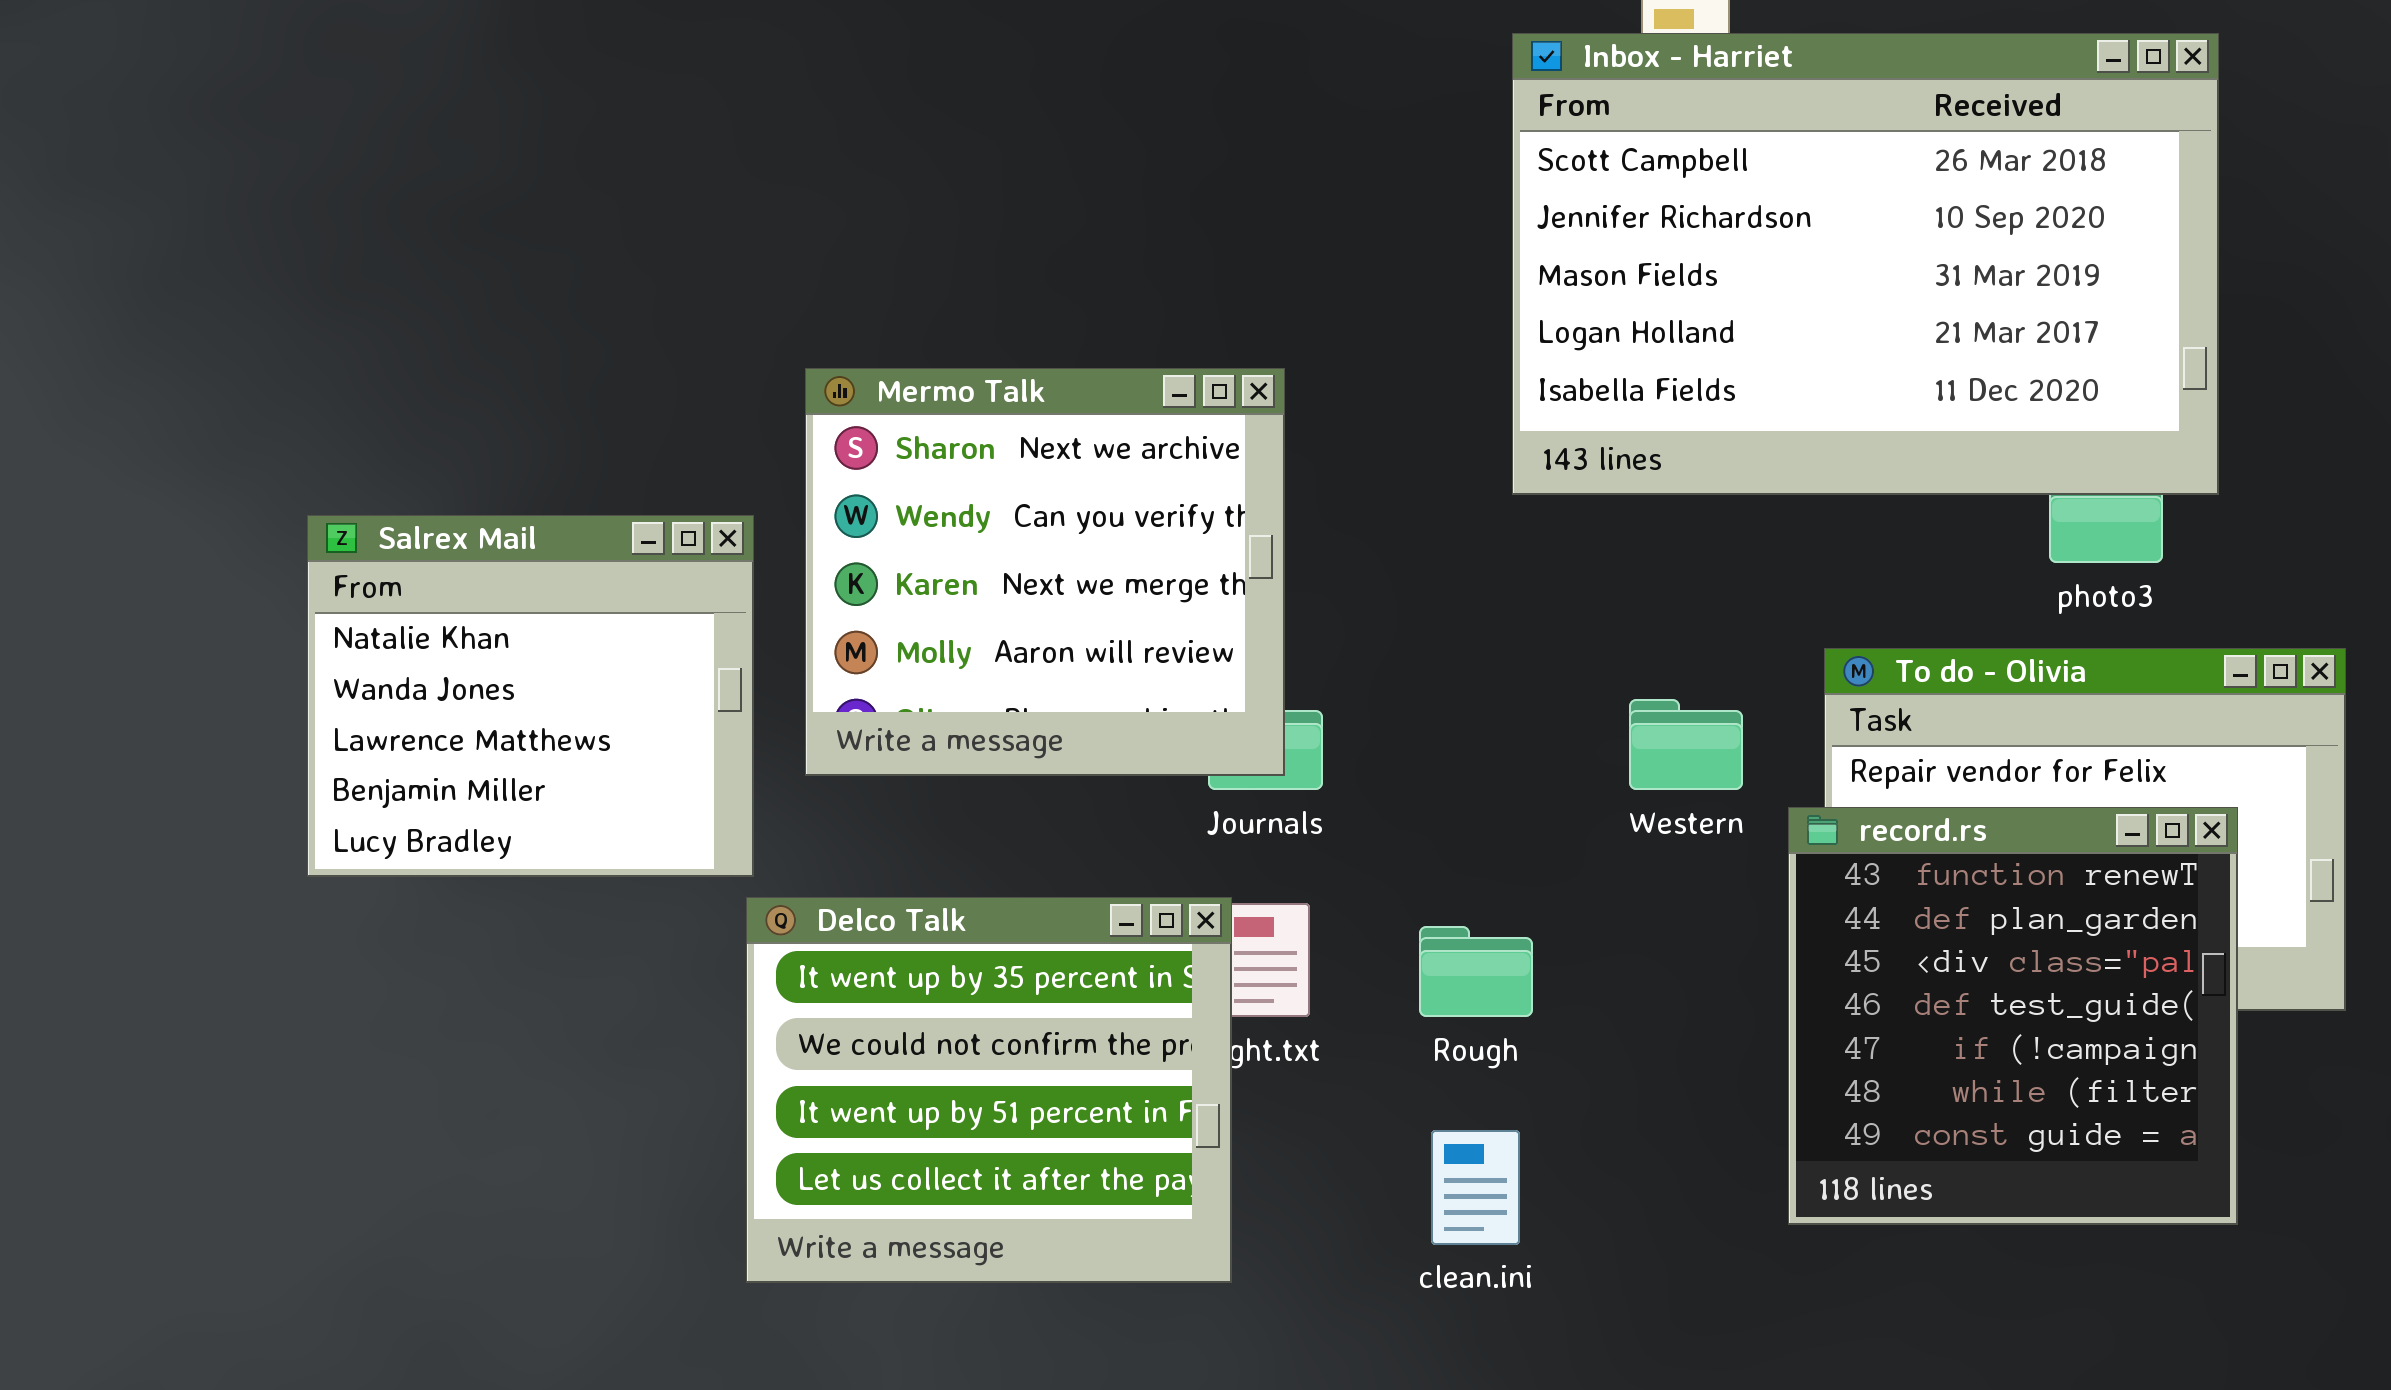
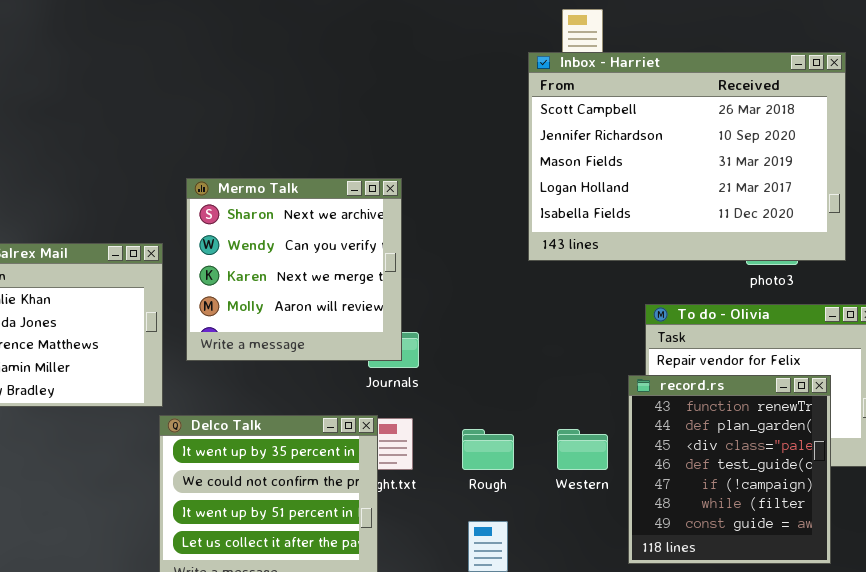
Inbox - Harriet: [1512,33,2219,495] -> [528,52,846,261], moved
Western: [1629,699,1743,790] -> [557,429,608,470], moved

